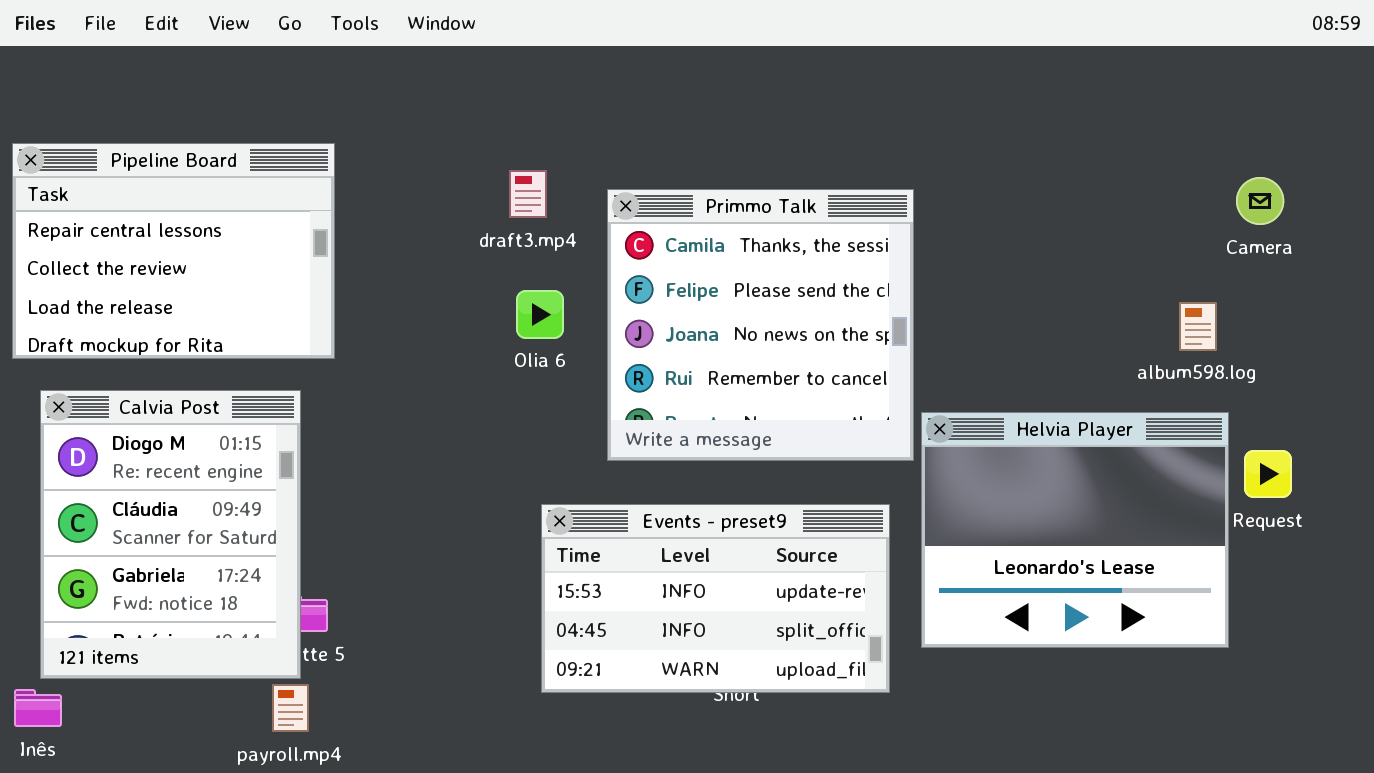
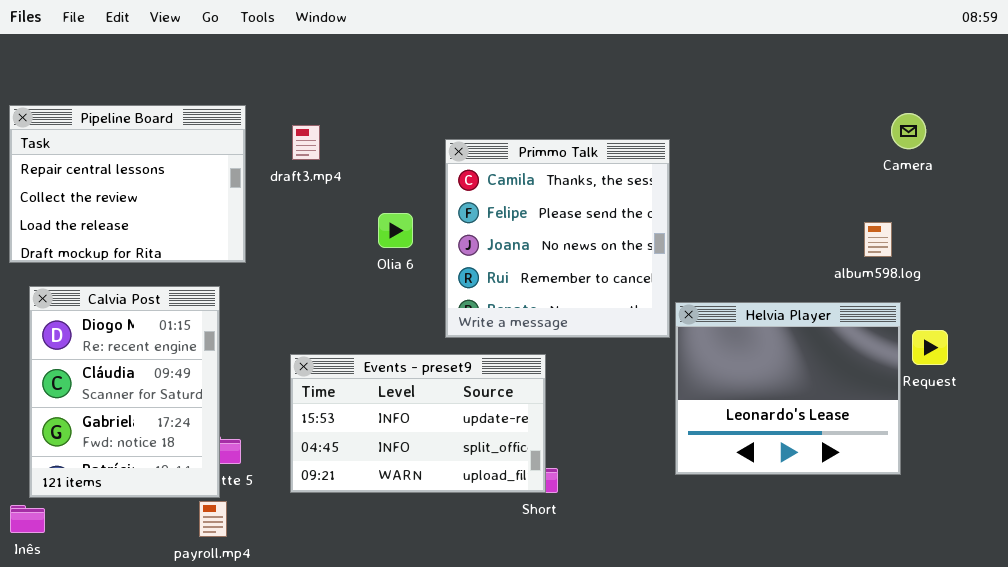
draft3.mp4: [509,170,547,218] -> [292,125,320,160], moved
Camera: [1236,177,1284,225] -> [891,113,926,149], moved
Events - preset9: [541,504,890,693] -> [290,354,546,493], moved

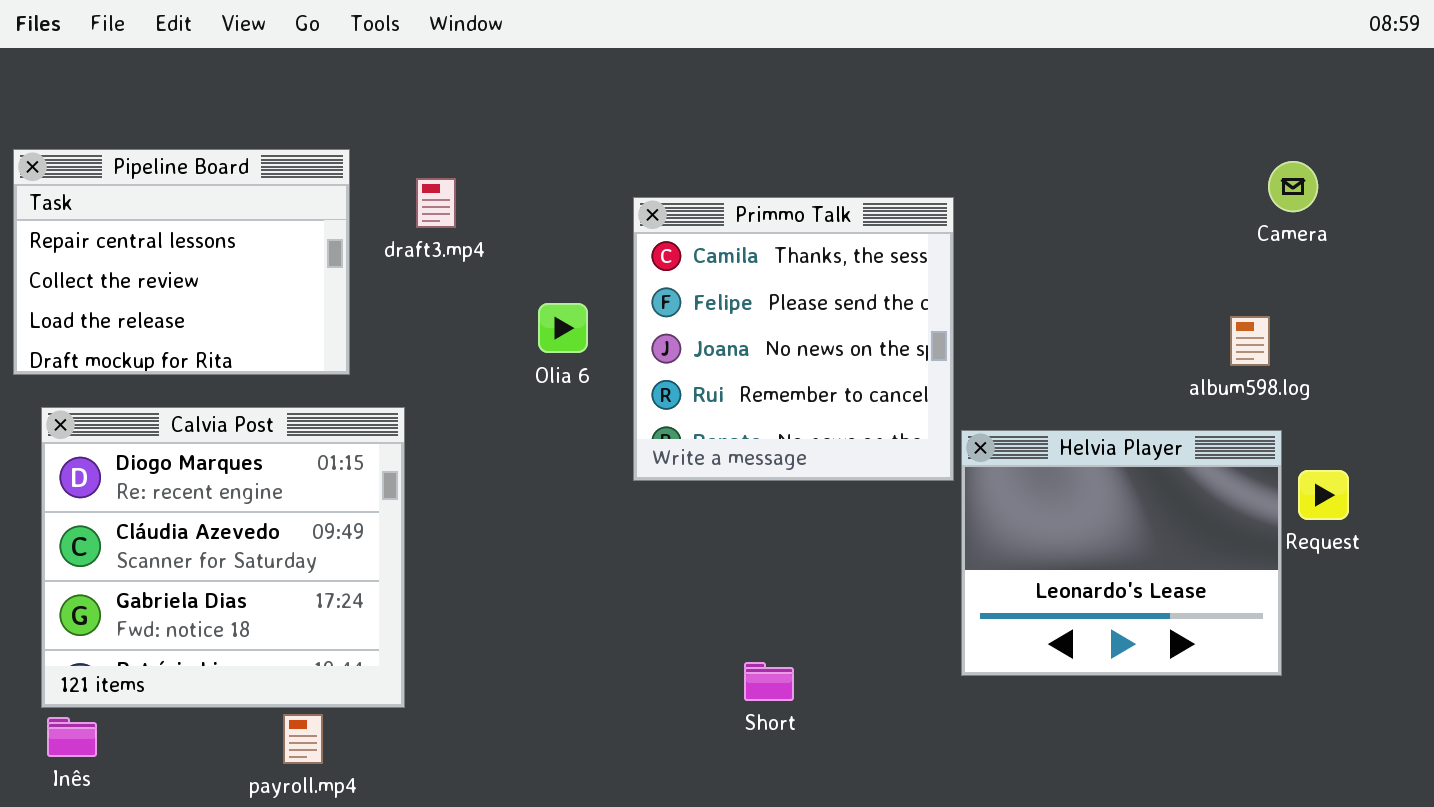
Calvia Post: [29,286,220,498] -> [41,407,405,708], resized
Events - preset9: [290,354,546,493] -> none, closed
Inês: [10,505,45,533] -> [47,717,97,757], moved

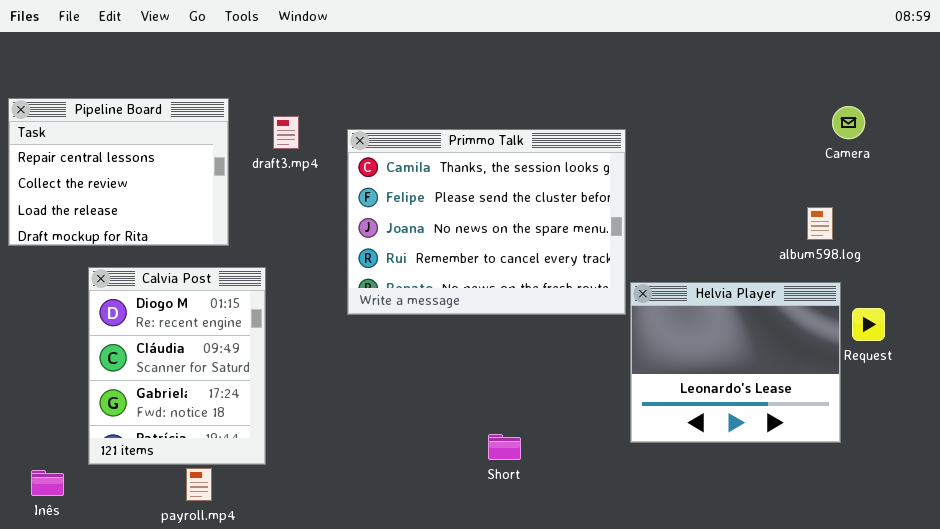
Primmo Talk: [633,197,954,481] -> [347,129,626,315], resized
Calvia Post: [41,407,405,708] -> [88,267,266,465], resized

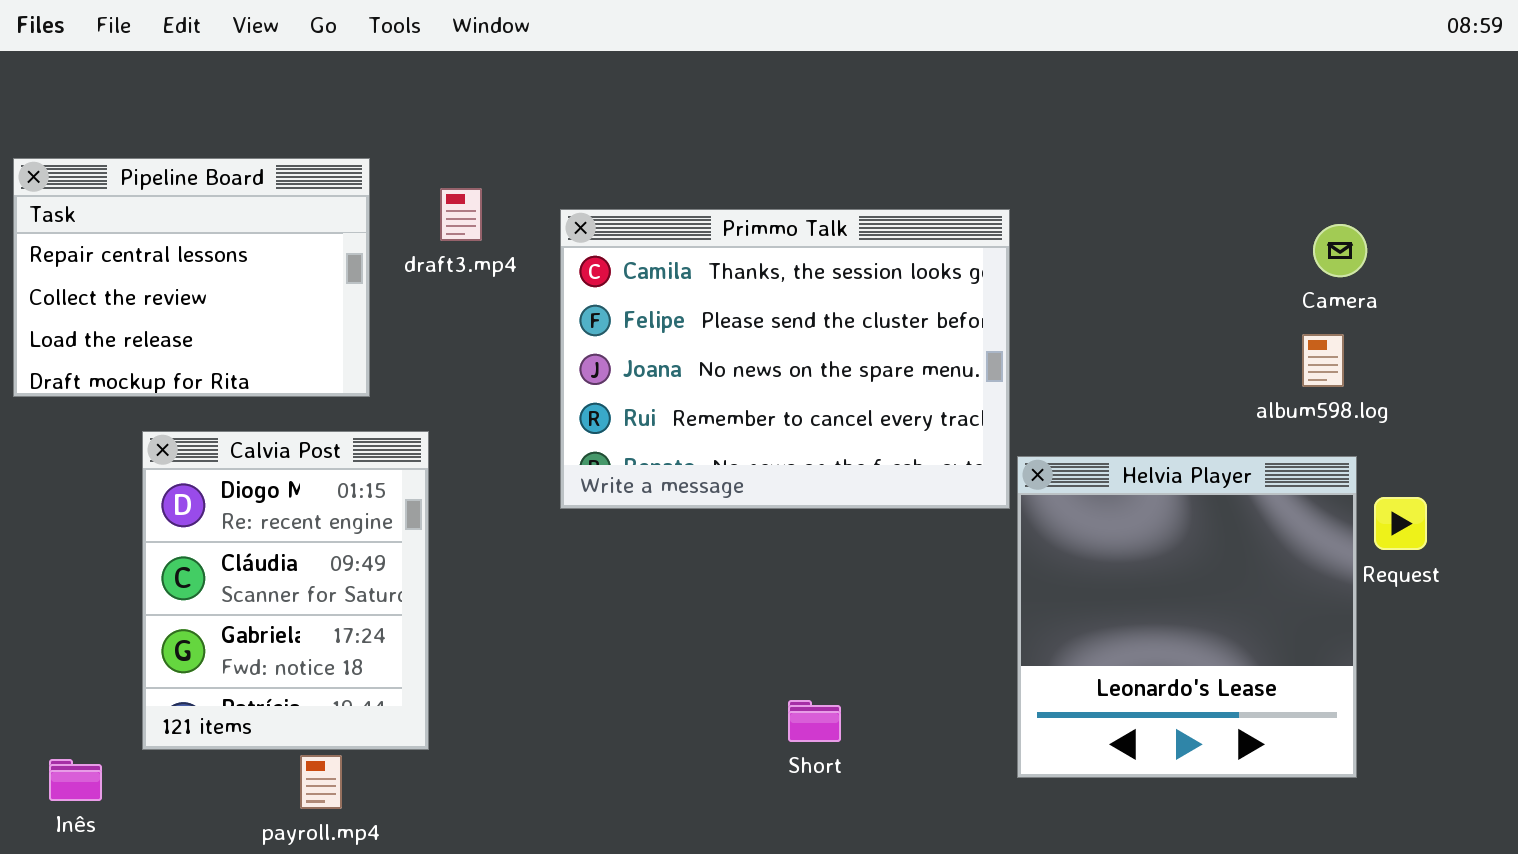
Camera: [832,106,865,139] -> [1313,224,1367,277], moved
Helvia Player: [630,282,841,443] -> [1017,456,1357,778], resized

